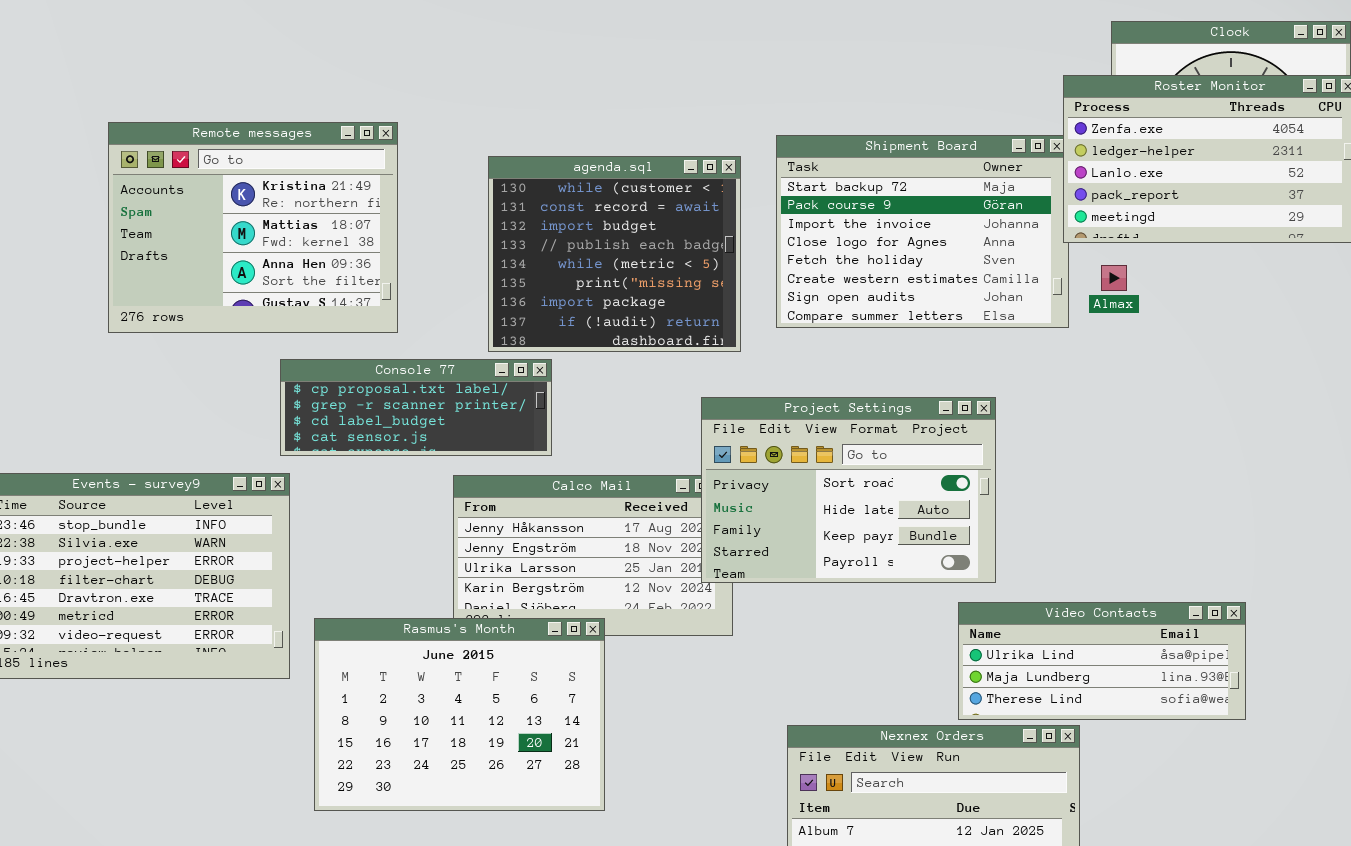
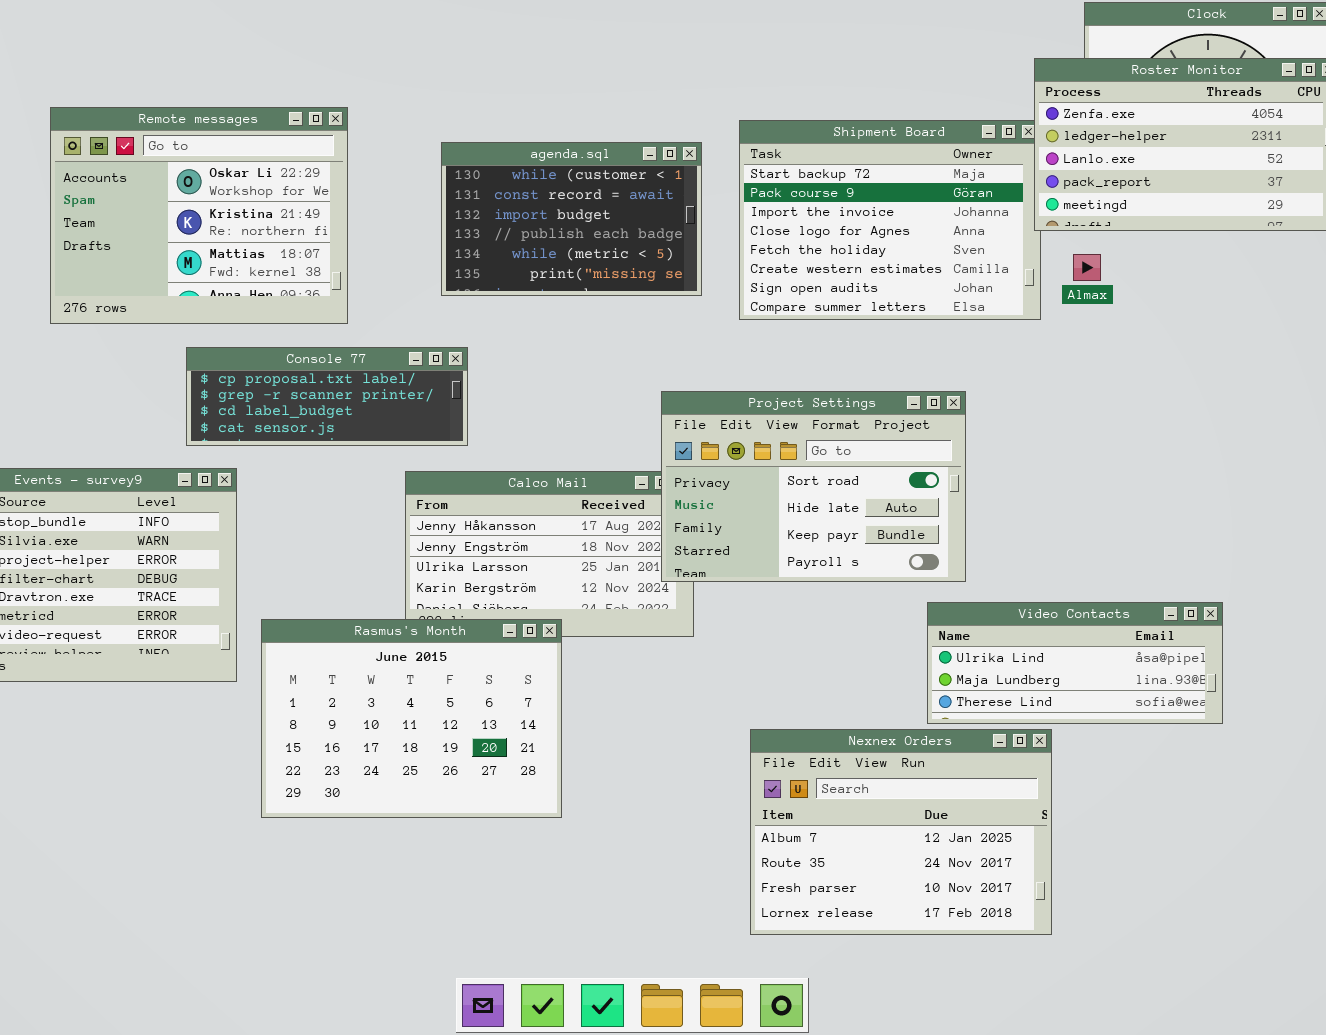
Remote messages: [108,122,398,333] -> [50,107,348,324], scrolled up 1 row
agenda.sql: [488,156,741,352] -> [441,142,702,296], resized
Console 77: [280,359,552,456] -> [186,347,468,446], moved

